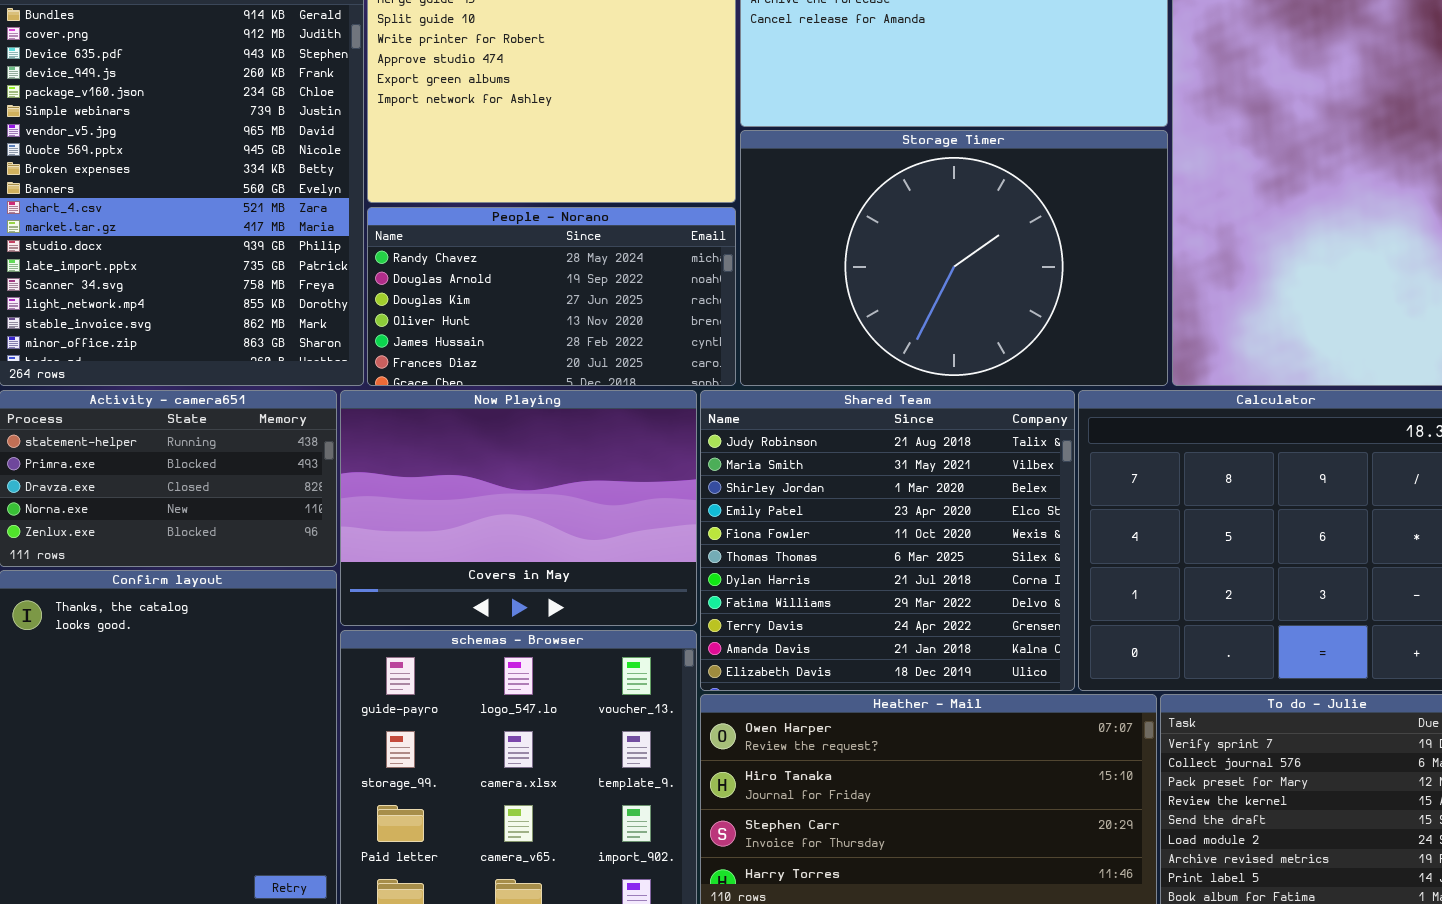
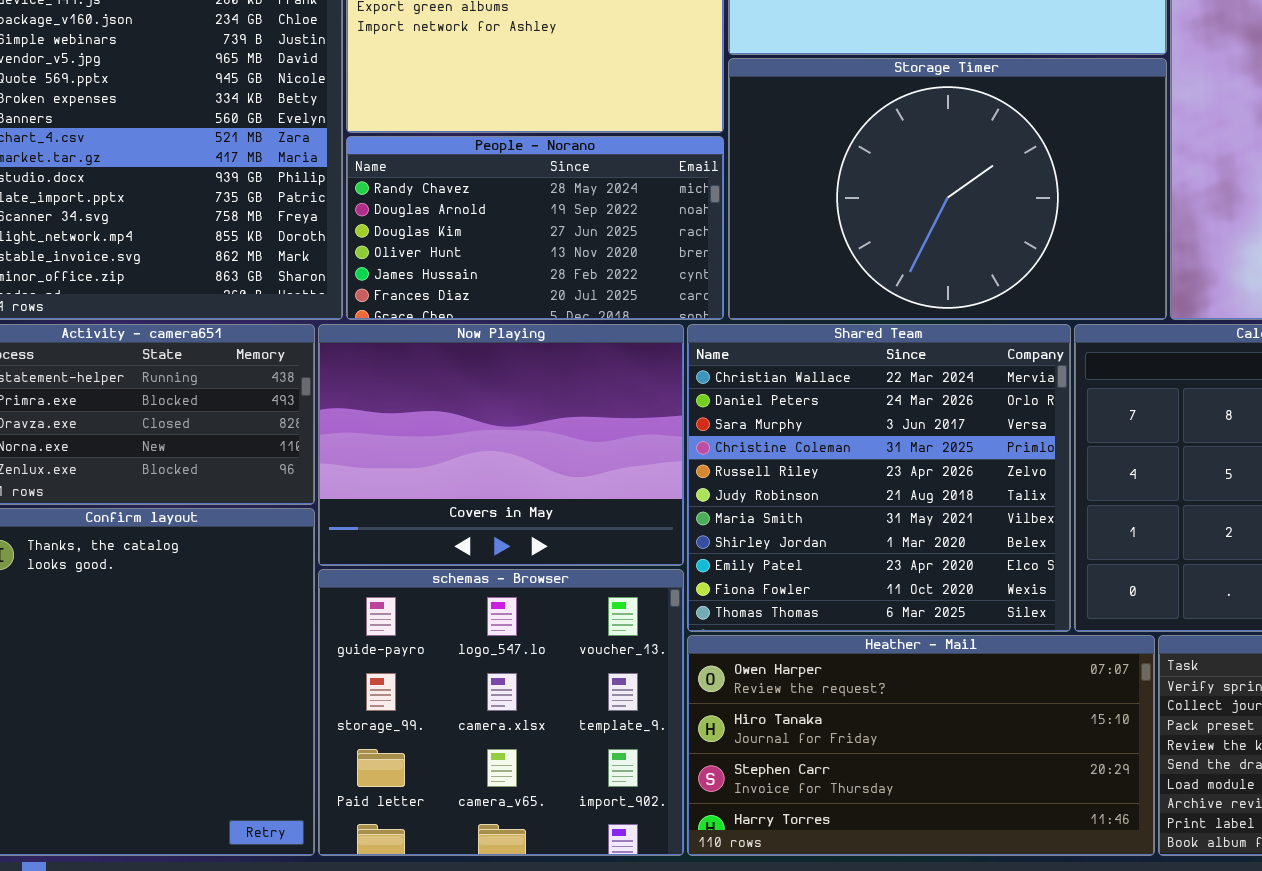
Shared Team: [700,390,1075,691] -> [687,324,1071,632], scrolled up 5 rows

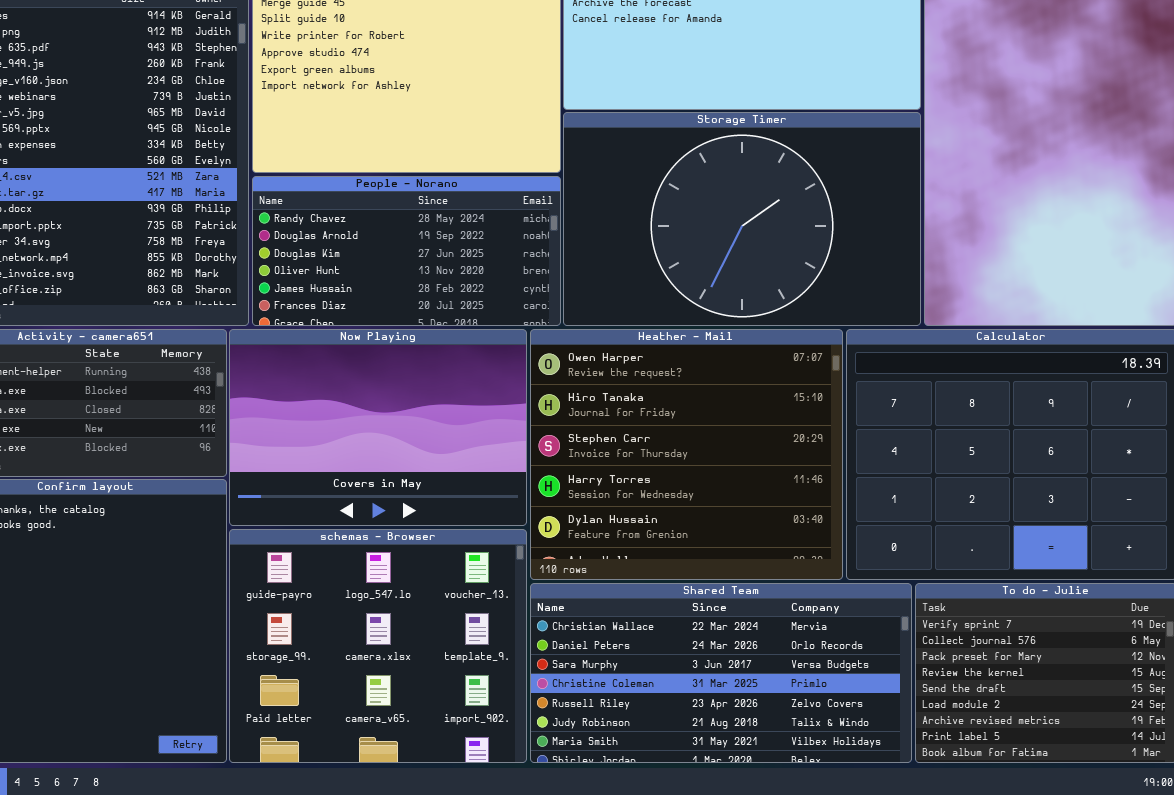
Shared Team: [687,324,1071,632] -> [530,583,912,763], moved, resized
Heather - Mail: [687,635,1155,856] -> [530,329,843,580], moved, resized

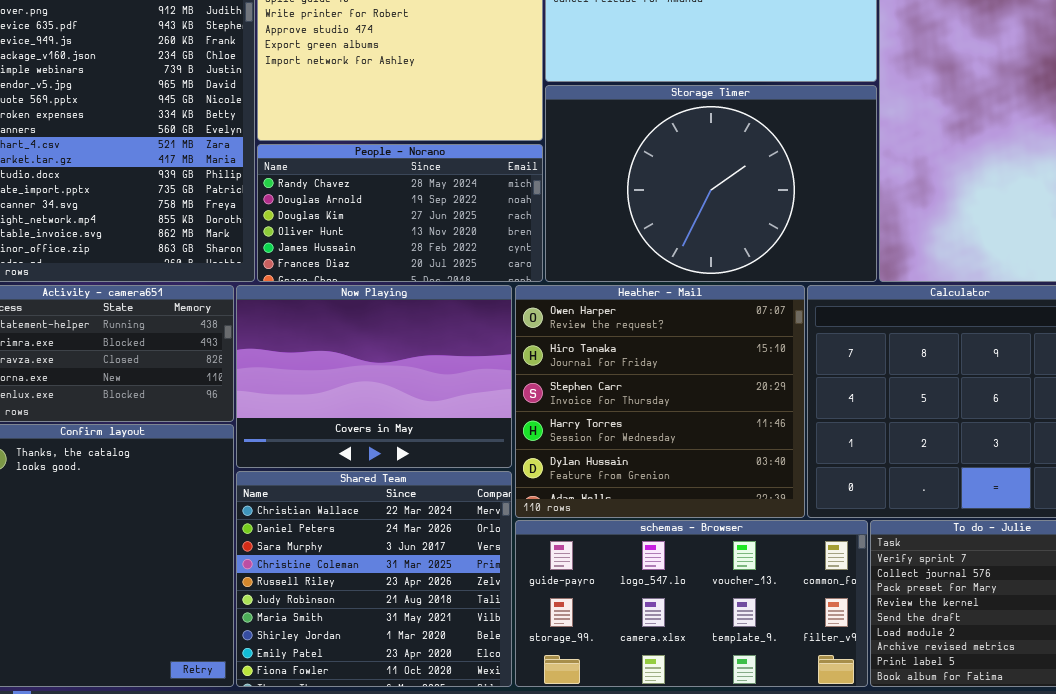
schemas - Browser: [229,529,527,763] -> [515,520,868,687], moved, resized
Shared Team: [530,583,912,763] -> [236,471,512,687], moved, resized

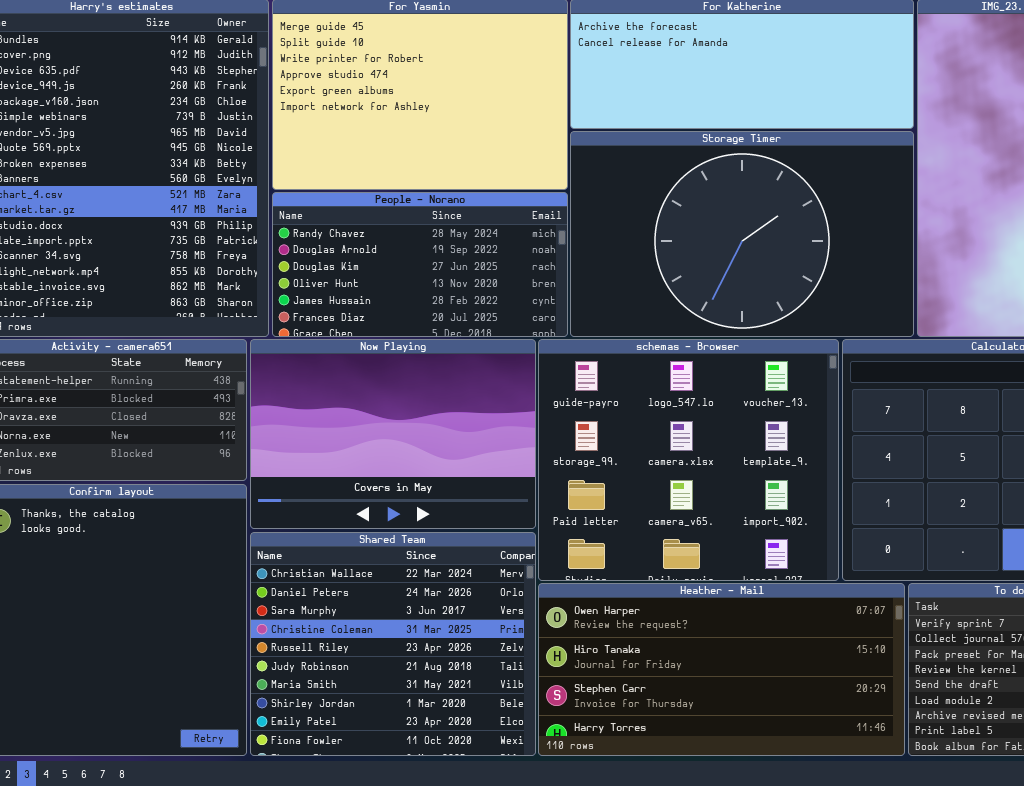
Heather - Mail: [515,285,805,518] -> [538,583,905,756], moved, resized
schemas - Browser: [515,520,868,687] -> [538,339,839,581], moved, resized

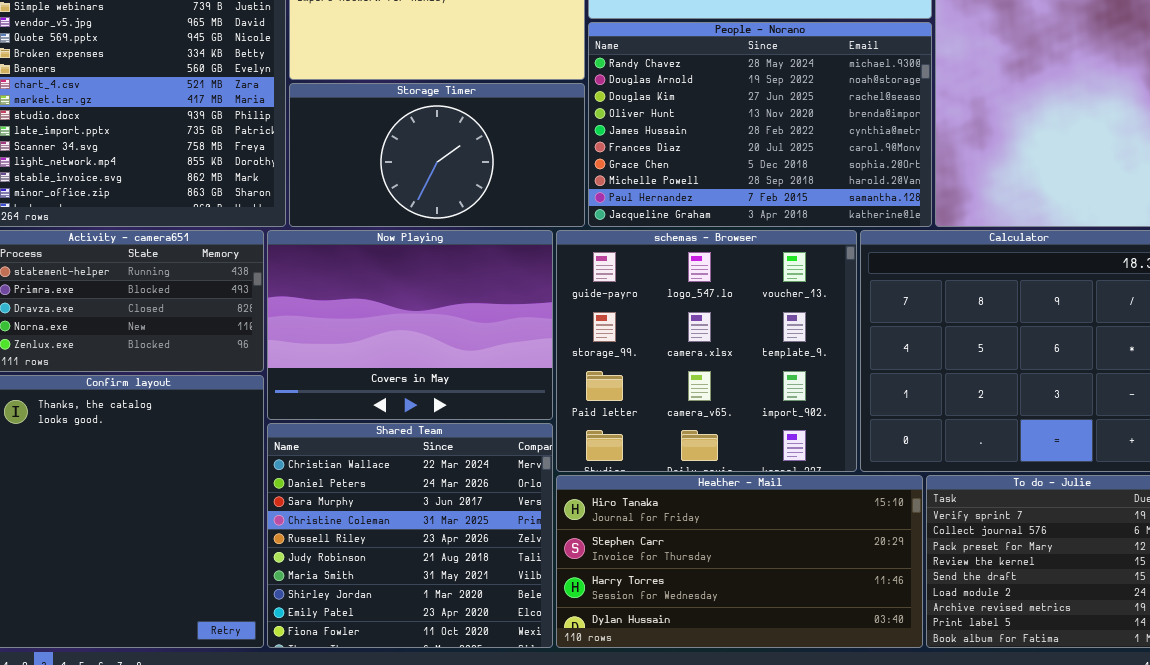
Storage Timer: [570,131,914,337] -> [289,83,585,227], moved, resized
People - Norano: [272,192,568,337] -> [588,22,932,227], moved, resized
Heather - Mail: [538,583,905,756] -> [556,475,923,648], scrolled down 1 row

